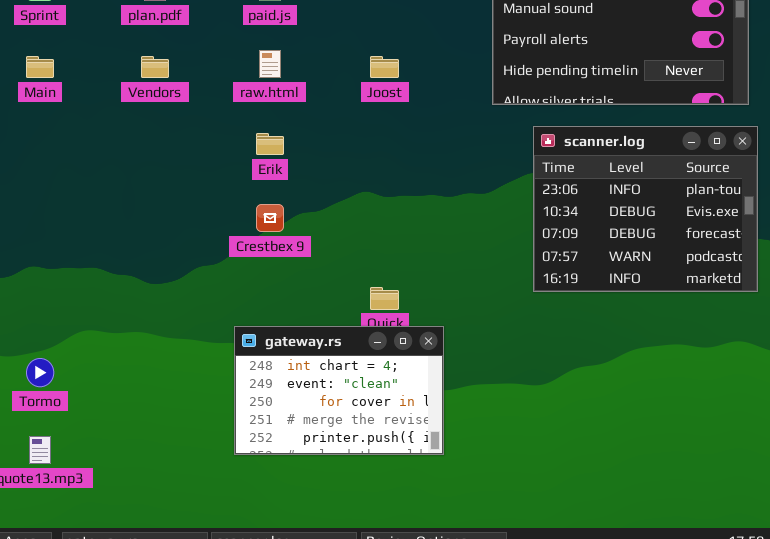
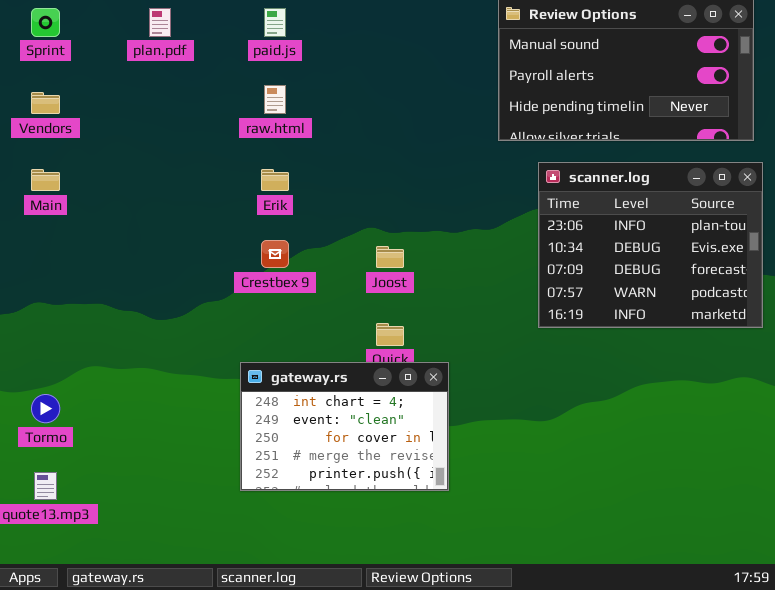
Main: [26,56,54,78] -> [31,169,60,191], moved
Vendors: [141,56,169,78] -> [31,92,60,114], moved
Joost: [370,56,399,78] -> [376,246,404,268], moved

